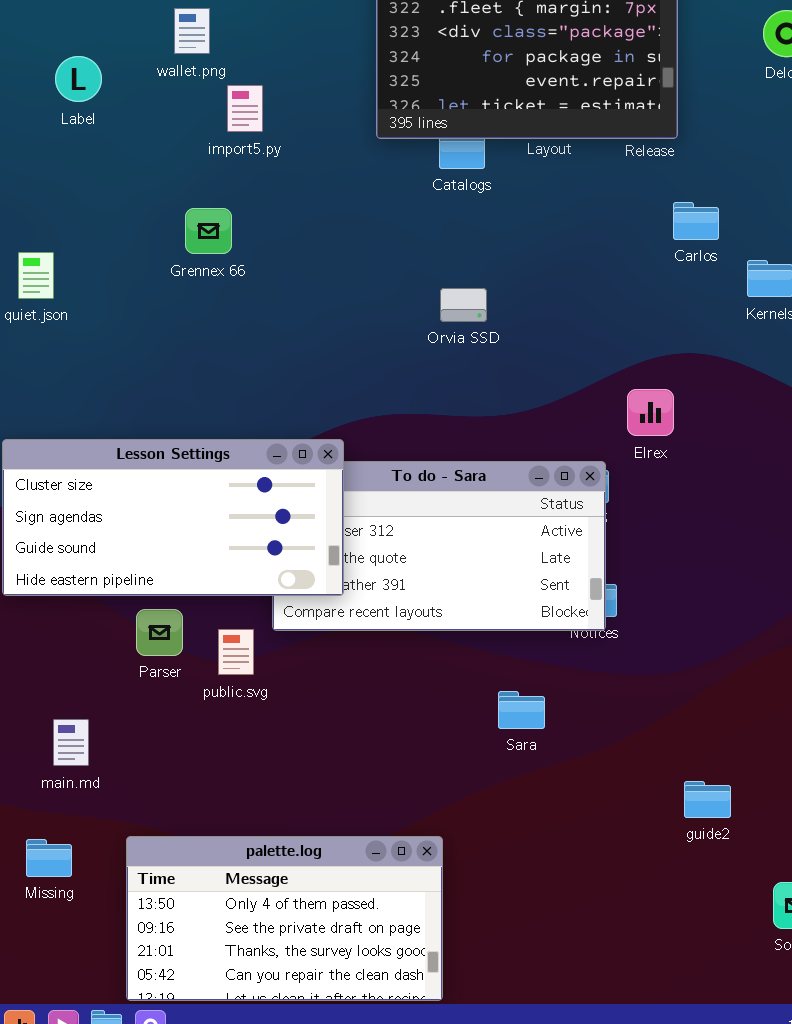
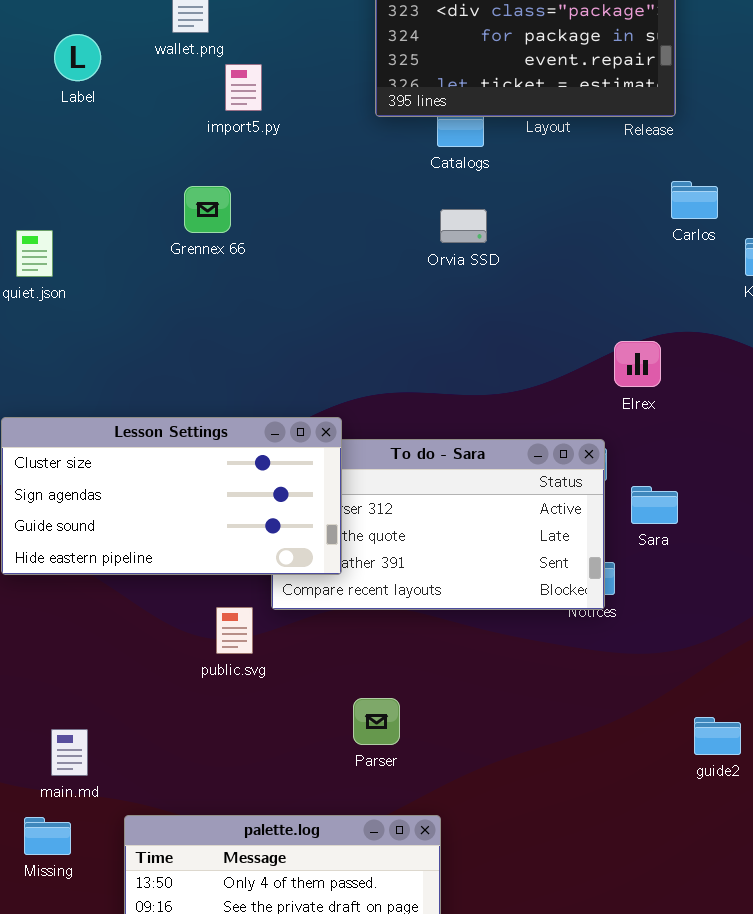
Orvia SSD: [440,288,487,322] -> [440,209,487,243], moved
Elrex: [627,389,674,436] -> [614,341,661,387], moved
Parser: [136,609,183,656] -> [353,698,400,745], moved
Sara: [498,691,545,729] -> [631,486,678,524], moved
main.md: [53,719,89,766] -> [51,729,88,776], moved
guide2: [684,781,731,818] -> [694,717,741,755], moved

